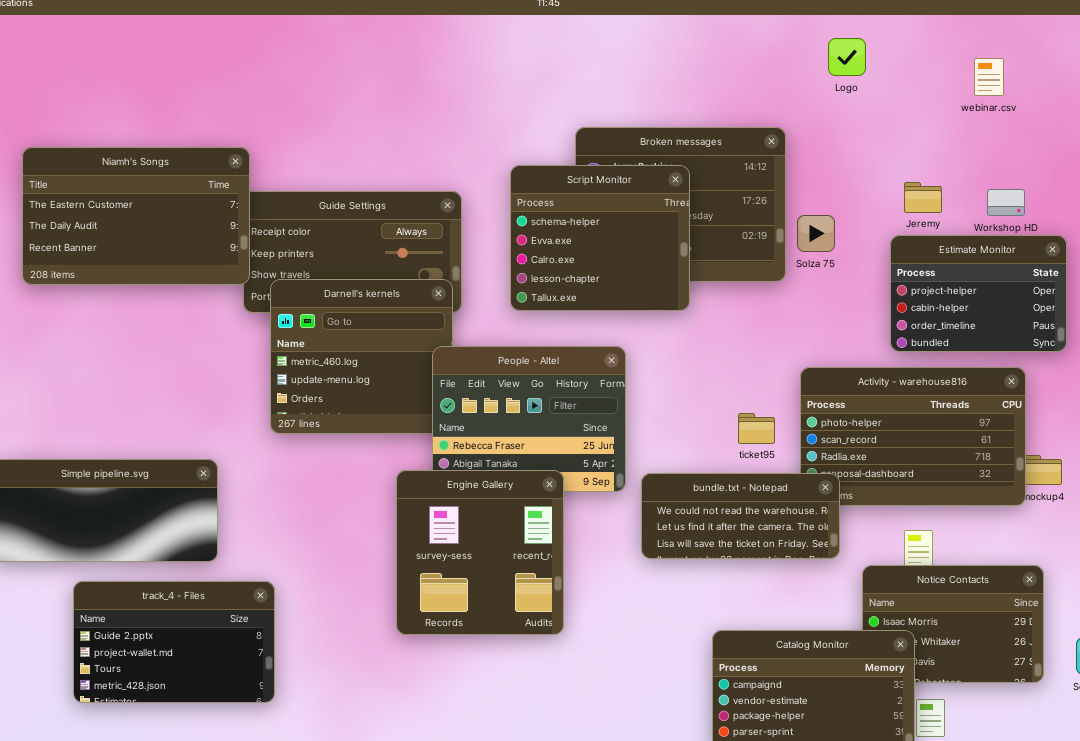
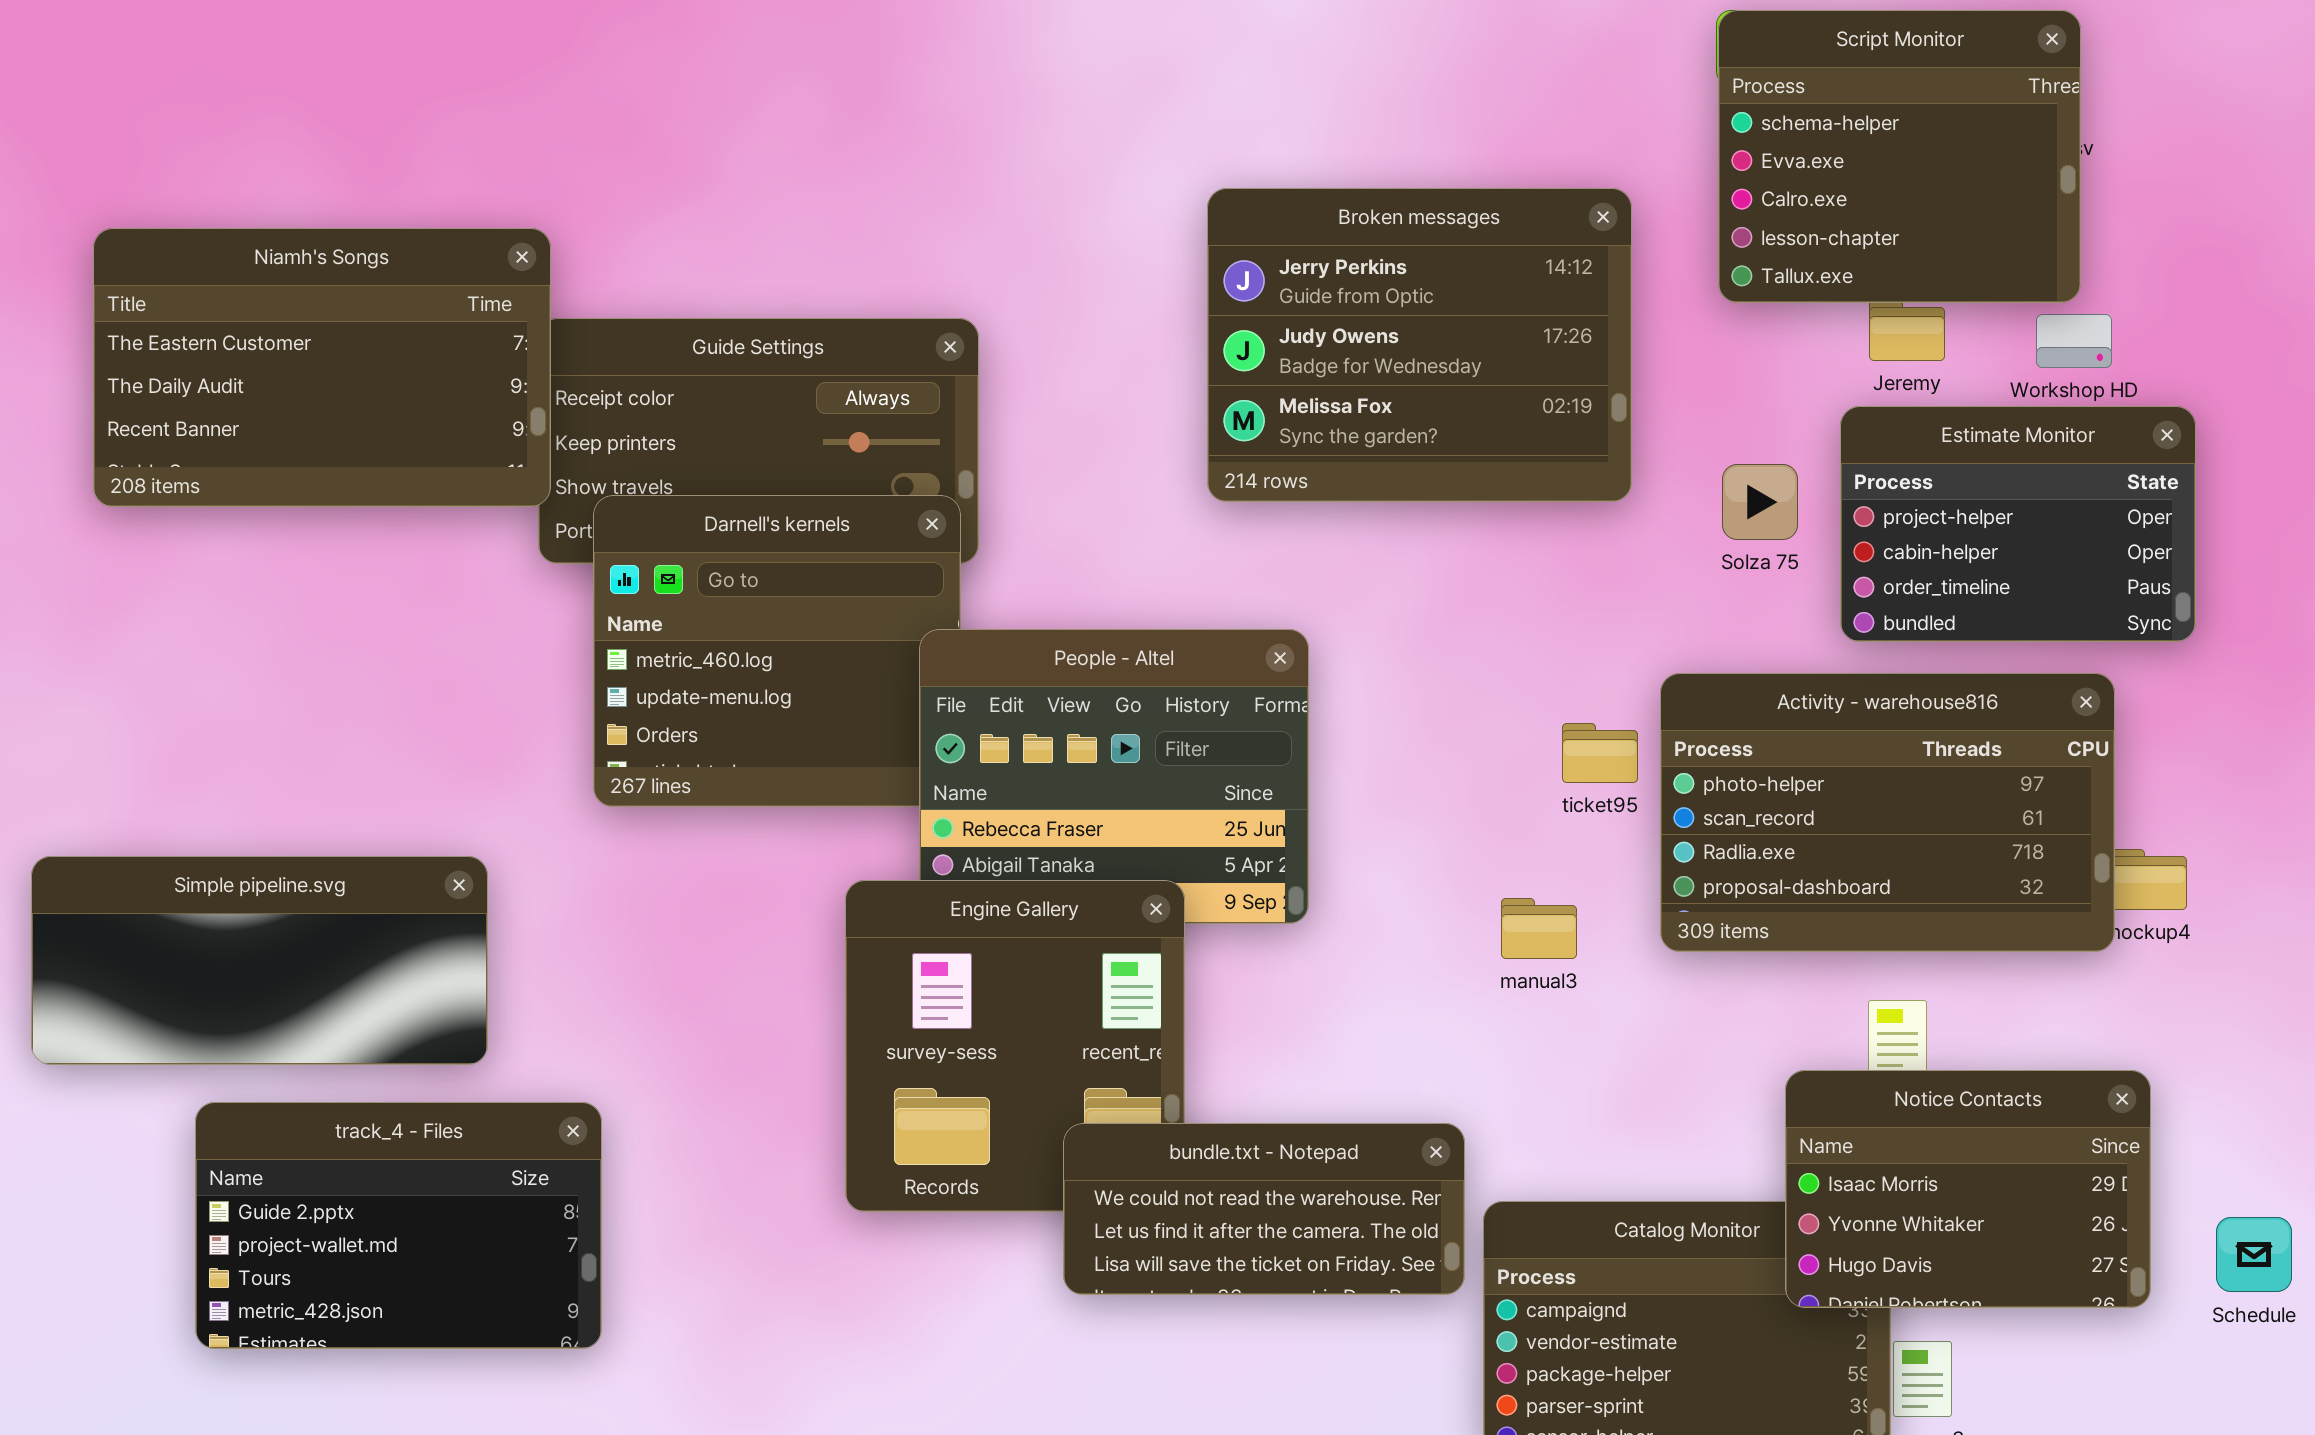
Script Monitor: [510,165,690,311] -> [1718,10,2081,303], moved
Solza 75: [797,215,835,252] -> [1722,464,1798,540], moved
ticket95: [738,413,775,444] -> [1562,723,1638,783], moved
bundle.txt - Notepad: [641,473,840,559] -> [1063,1123,1465,1295], moved
Notice Contacts: [862,565,1044,683] -> [1785,1070,2151,1308], raised

